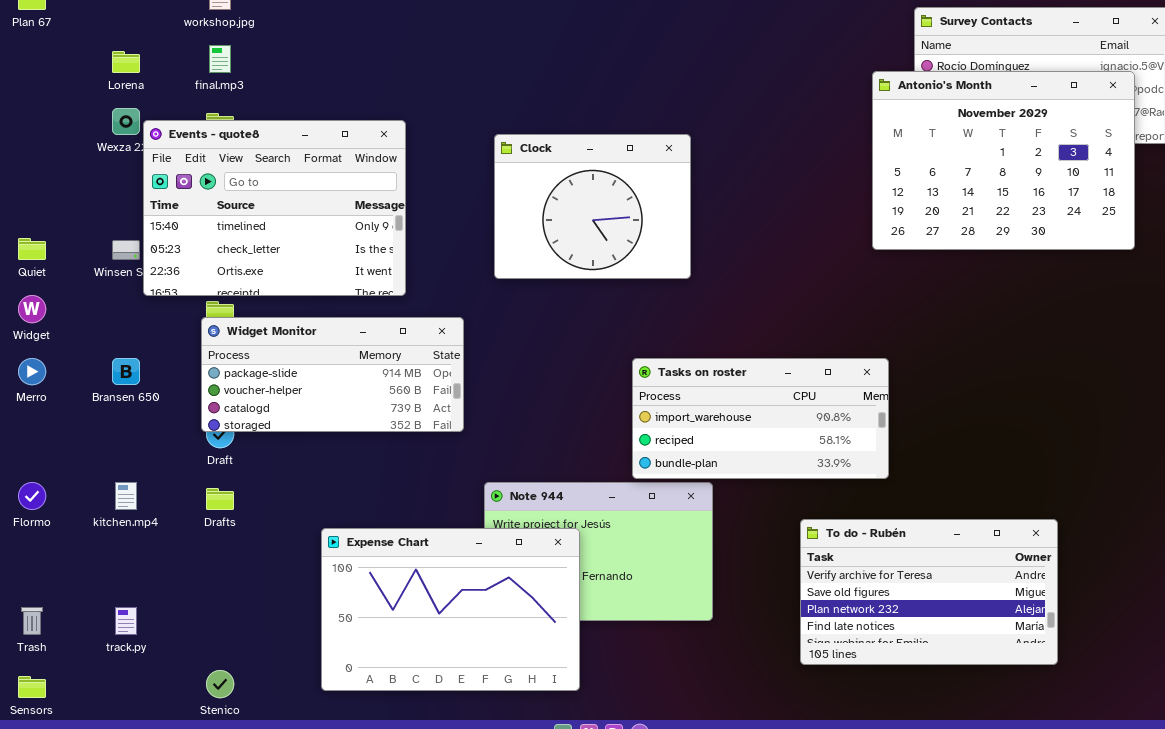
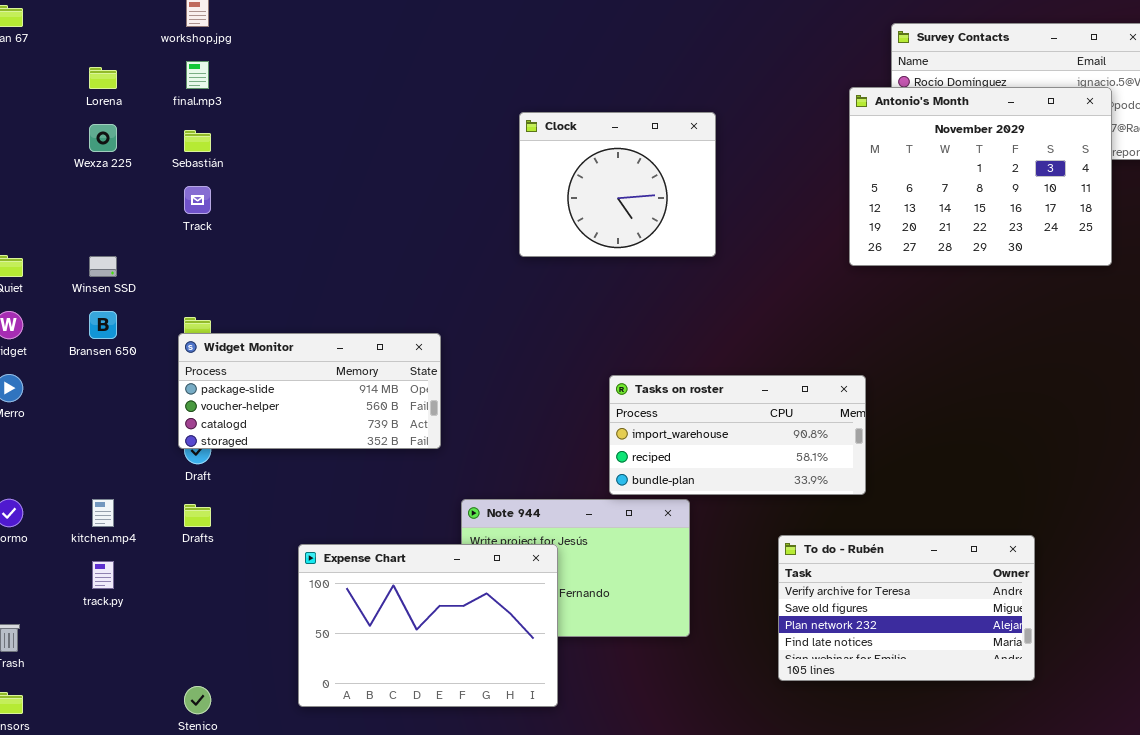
Events - quote8: [143,120,406,296] -> none, closed
Clock: [494,134,691,279] -> [519,112,716,257], moved
Bransen 650: [112,358,140,385] -> [89,311,117,339], moved
track.py: [115,607,137,635] -> [92,561,114,589], moved

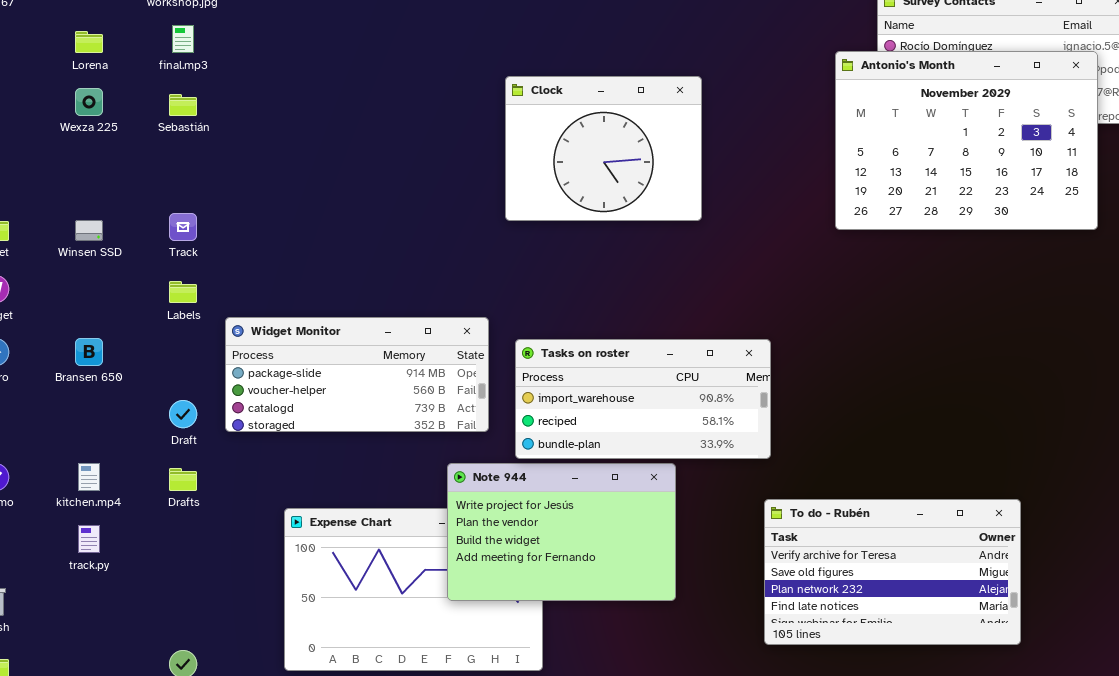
Track: [184,186,211,214] -> [169,213,197,241], moved
Bransen 650: [89,311,117,339] -> [75,338,103,366], moved
Widget Monitor: [178,333,441,449] -> [225,317,489,432], moved
Tasks on roster: [609,375,866,495] -> [515,339,771,459], moved
Note 944: [461,499,690,637] -> [447,463,676,601], raised

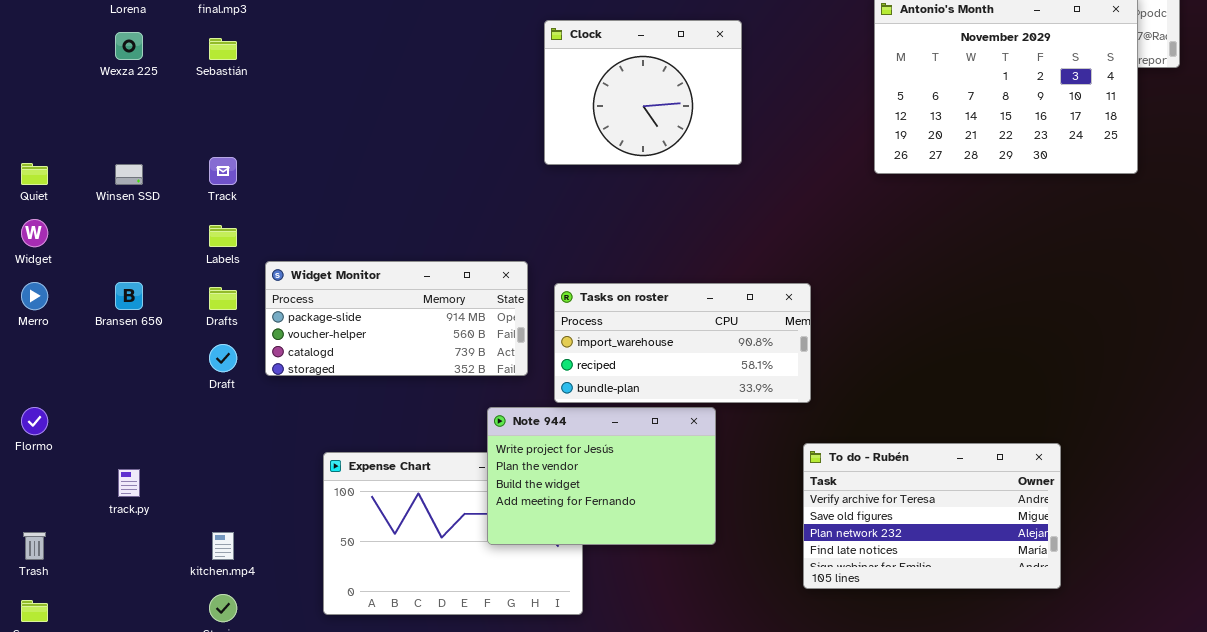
kitchen.mp4: [78,463,100,491] -> [212,532,234,560], moved
Drafts: [169,468,197,491] -> [209,287,237,310], moved

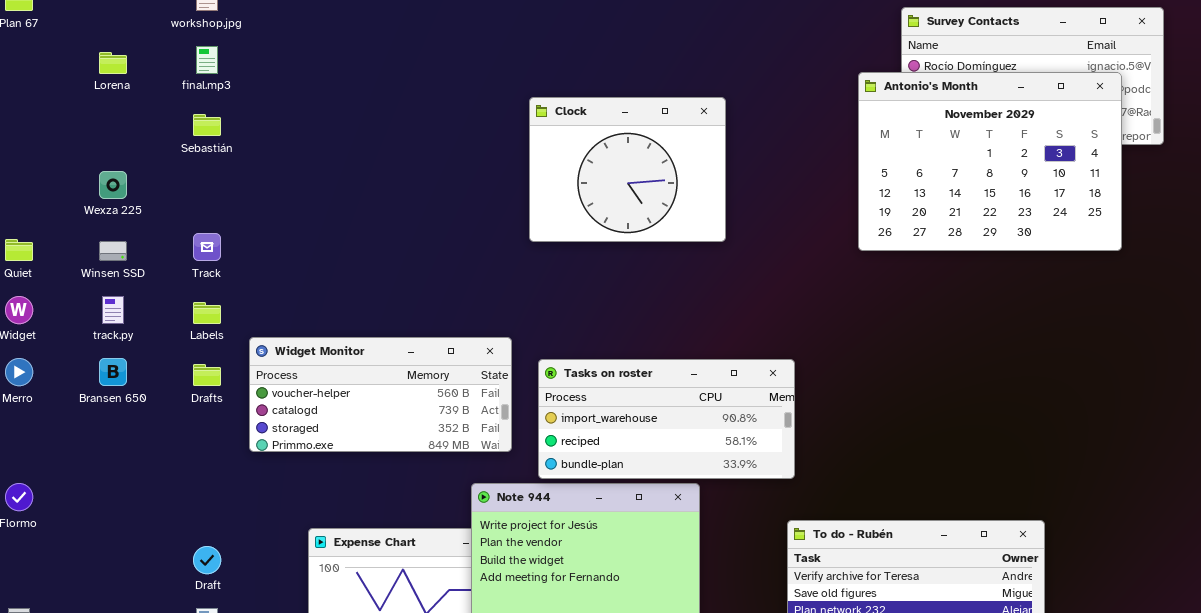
Wexza 225: [115,32,143,60] -> [99,171,127,199], moved
Widget Monitor: [265,261,528,376] -> [249,337,512,452], scrolled down 1 row
Draft: [209,344,237,372] -> [193,546,221,574], moved
track.py: [118,469,140,497] -> [102,296,124,324], moved

